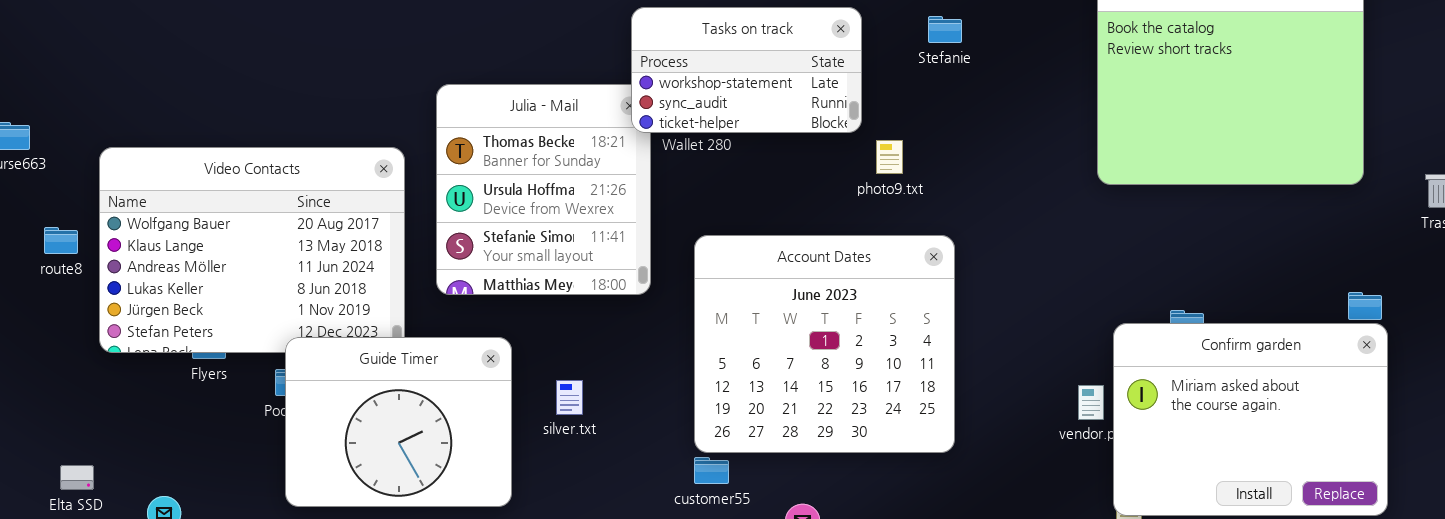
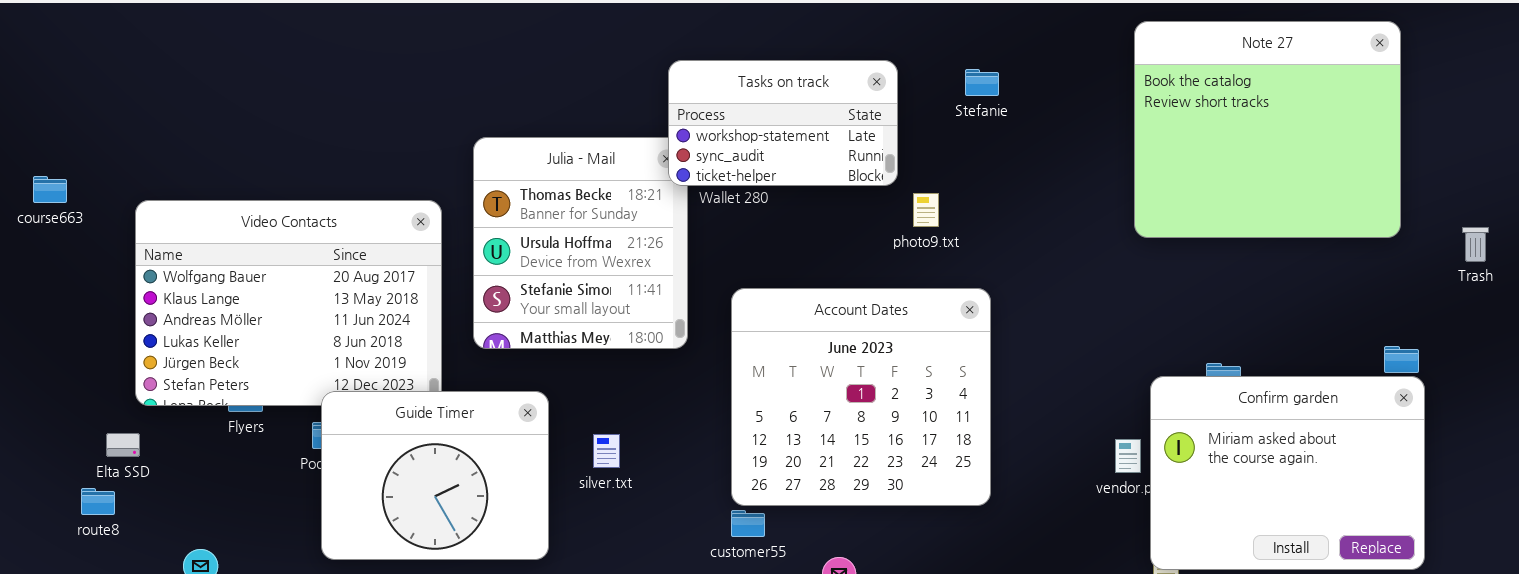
route8: [44,227,78,254] -> [81,488,115,515], moved
Elta SSD: [60,465,94,490] -> [106,433,140,457], moved

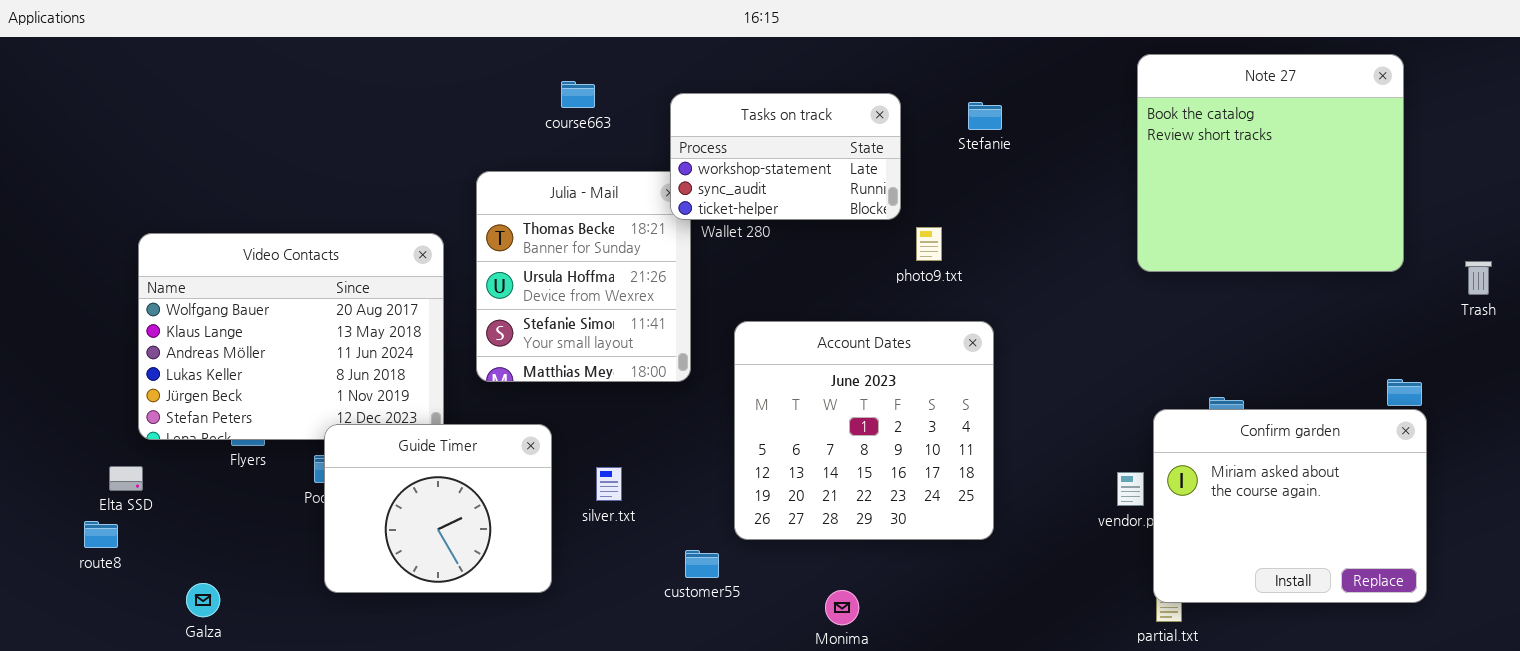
course663: [33,176,67,203] -> [561,81,595,108], moved
customer55: [731,510,765,537] -> [685,550,719,578], moved

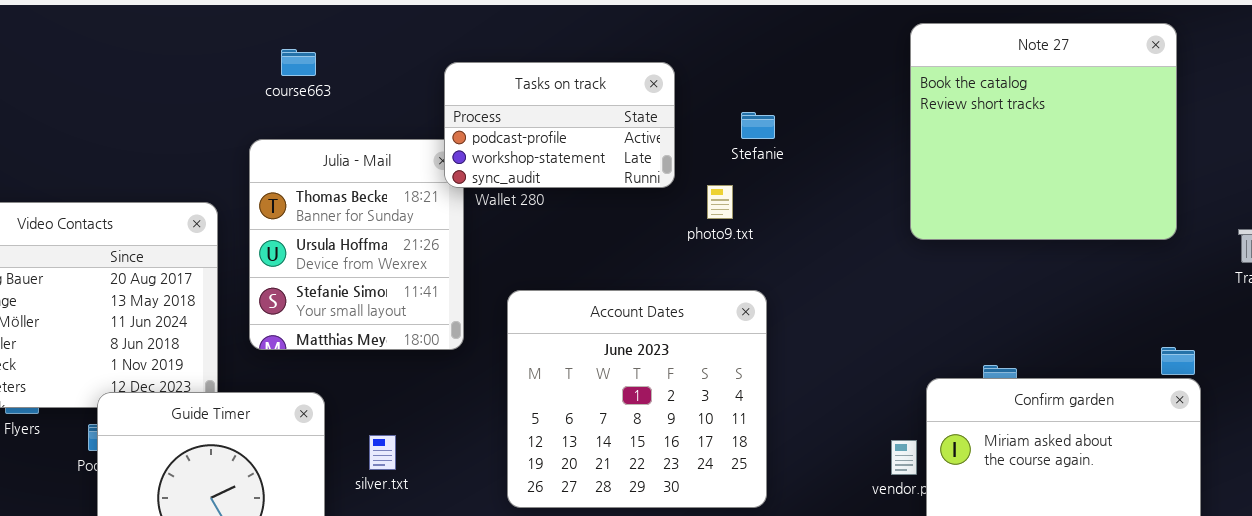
course663: [561,81,595,108] -> [281,49,316,76], moved
Tasks on track: [670,93,901,220] -> [444,62,675,188], scrolled up 1 row
Stefanie: [968,102,1002,130] -> [741,112,775,139], moved
photo9.txt: [916,227,942,261] -> [707,185,733,219], moved

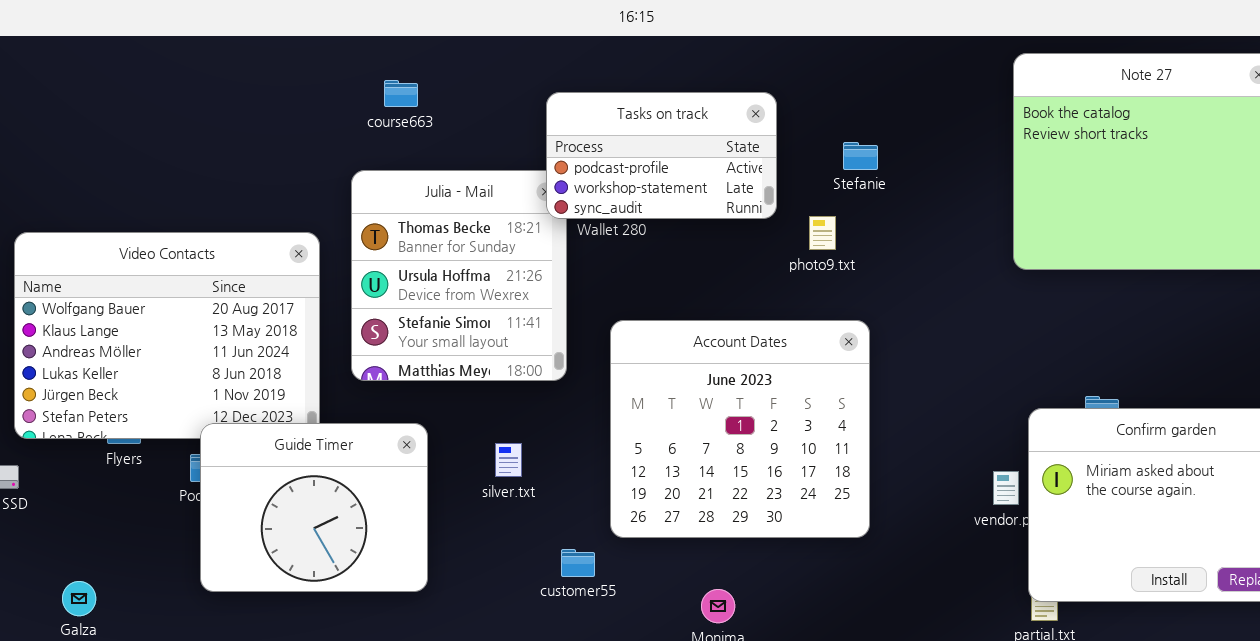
silver.txt: [369,435,396,470] -> [495,443,522,477], moved

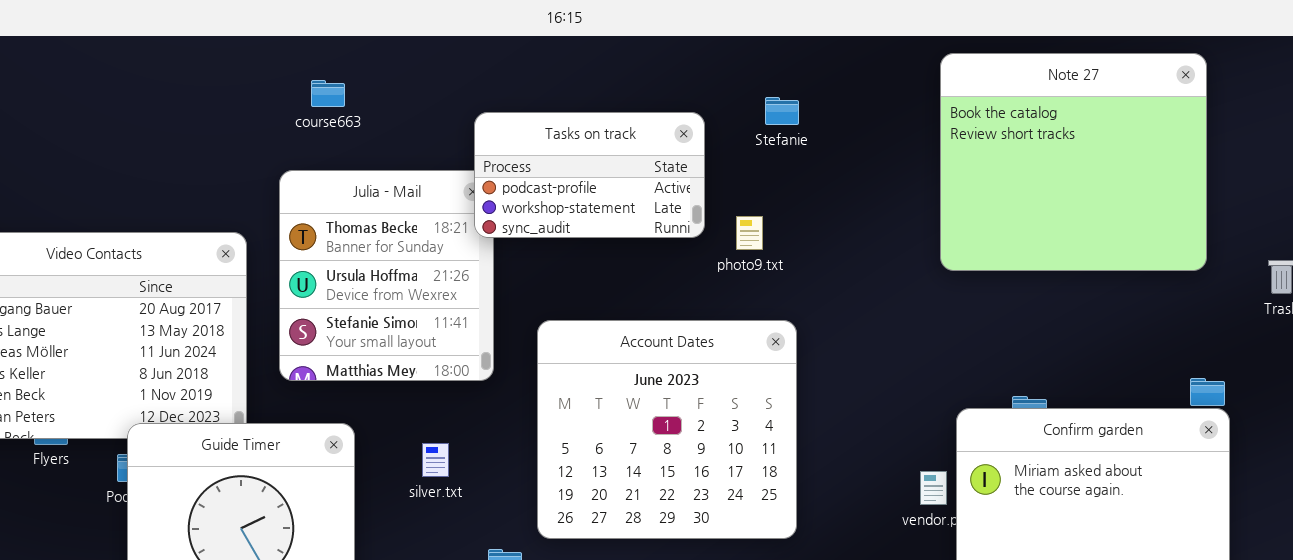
Tasks on track: [546,92,777,219] -> [474,112,705,238], moved
Stefanie: [843,142,878,170] -> [765,97,799,125], moved

